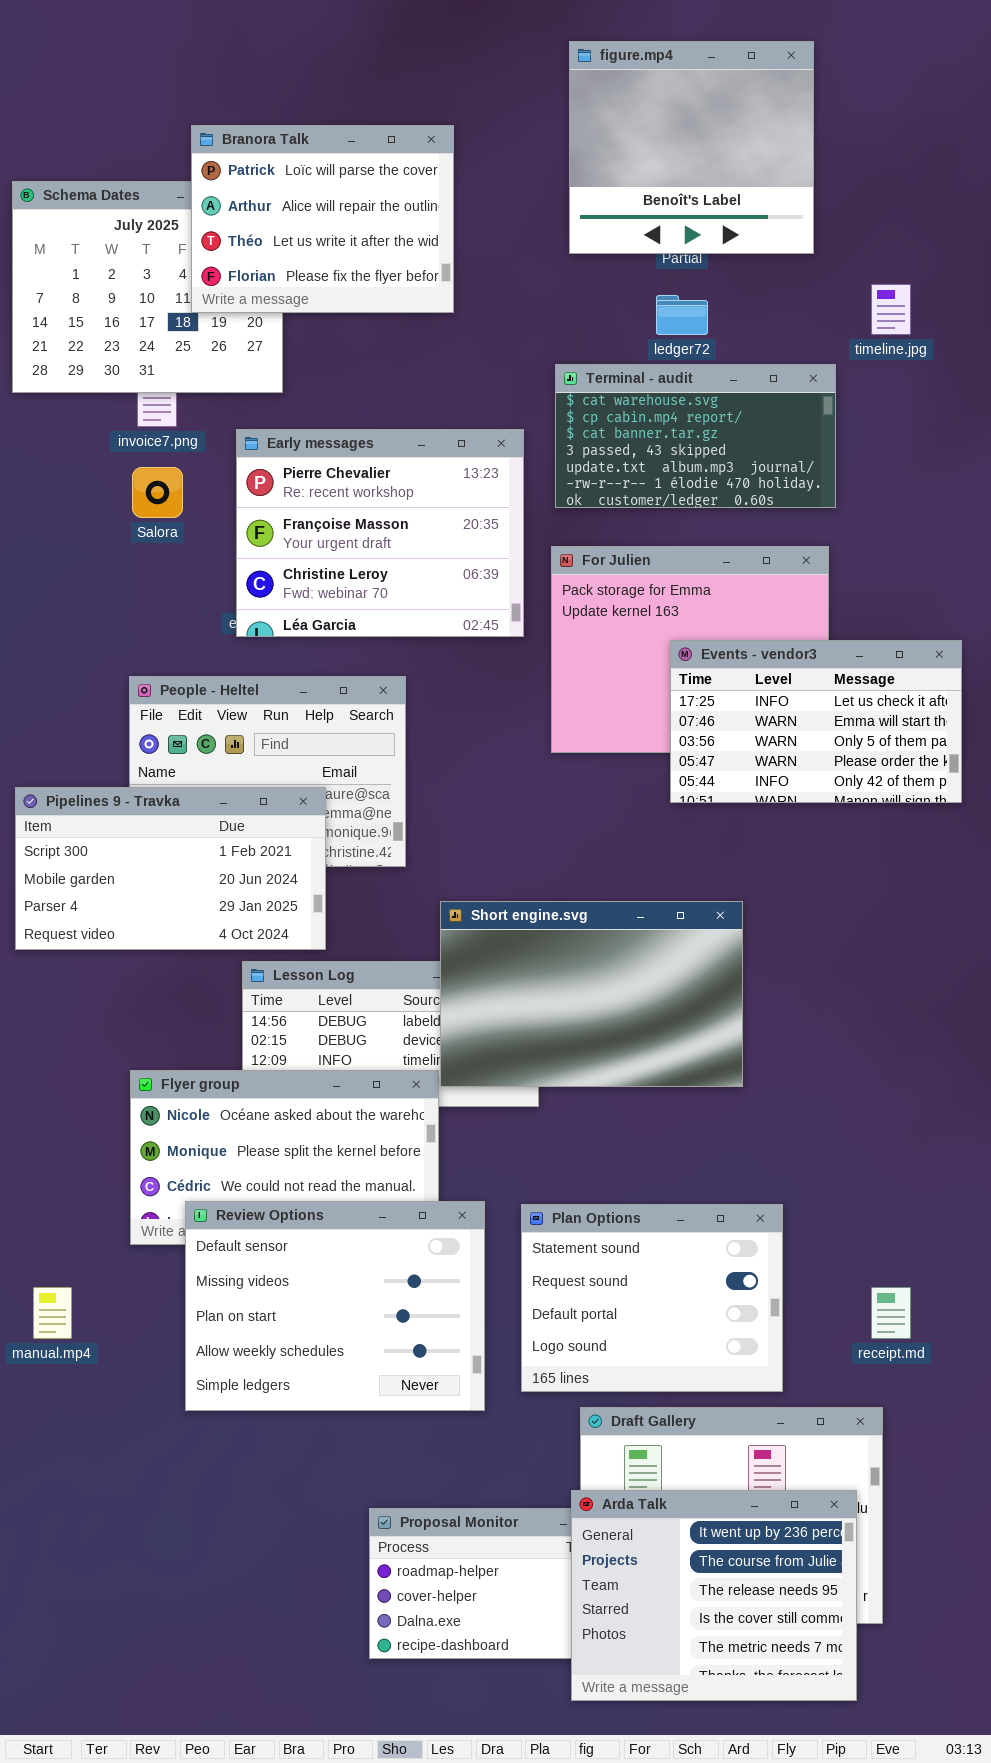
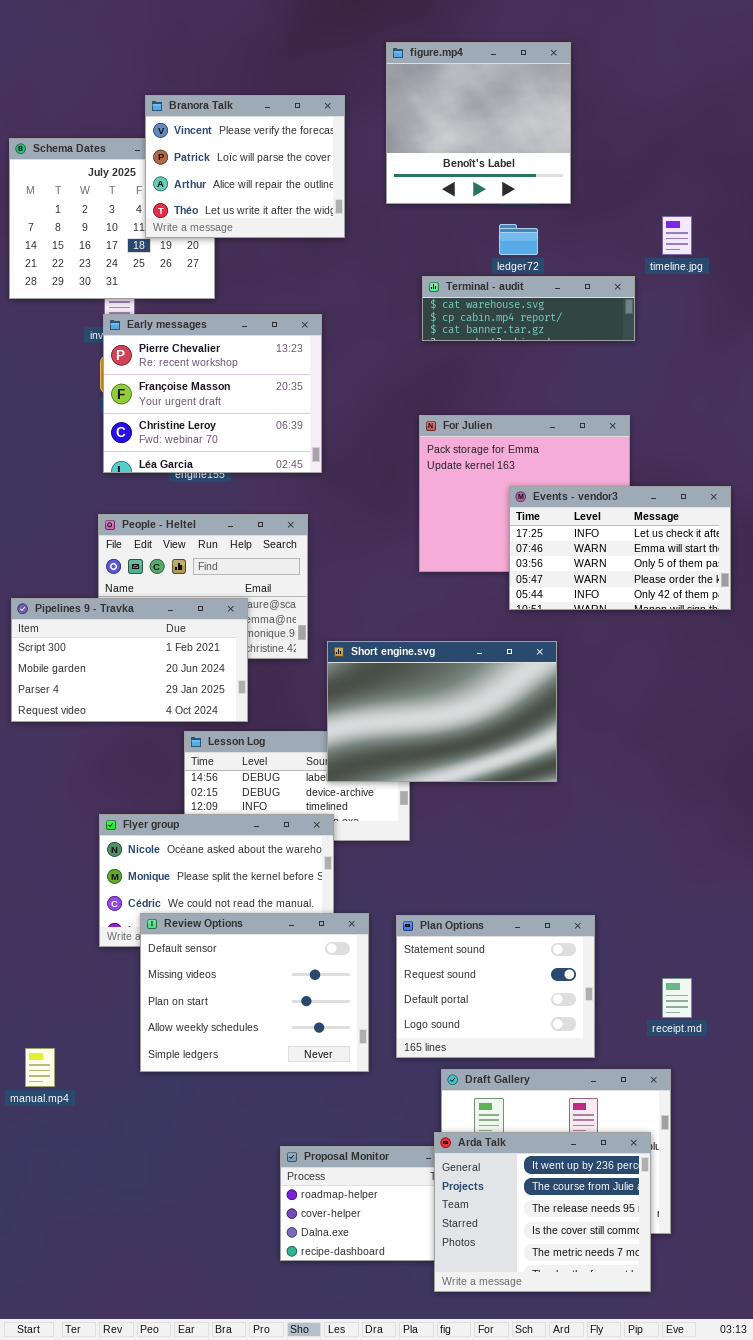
figure.mp4: [569,41,814,254] -> [386,42,571,204], moved
Branora Talk: [191,125,454,313] -> [145,95,345,238], scrolled up 1 row
Terminal - audit: [555,364,836,508] -> [422,276,635,341], resized
Early messages: [236,429,524,637] -> [103,314,322,473], moved
Short engine.svg: [440,901,743,1087] -> [327,641,557,782], moved
manual.mp4: [33,1287,72,1339] -> [25,1048,55,1087], moved

